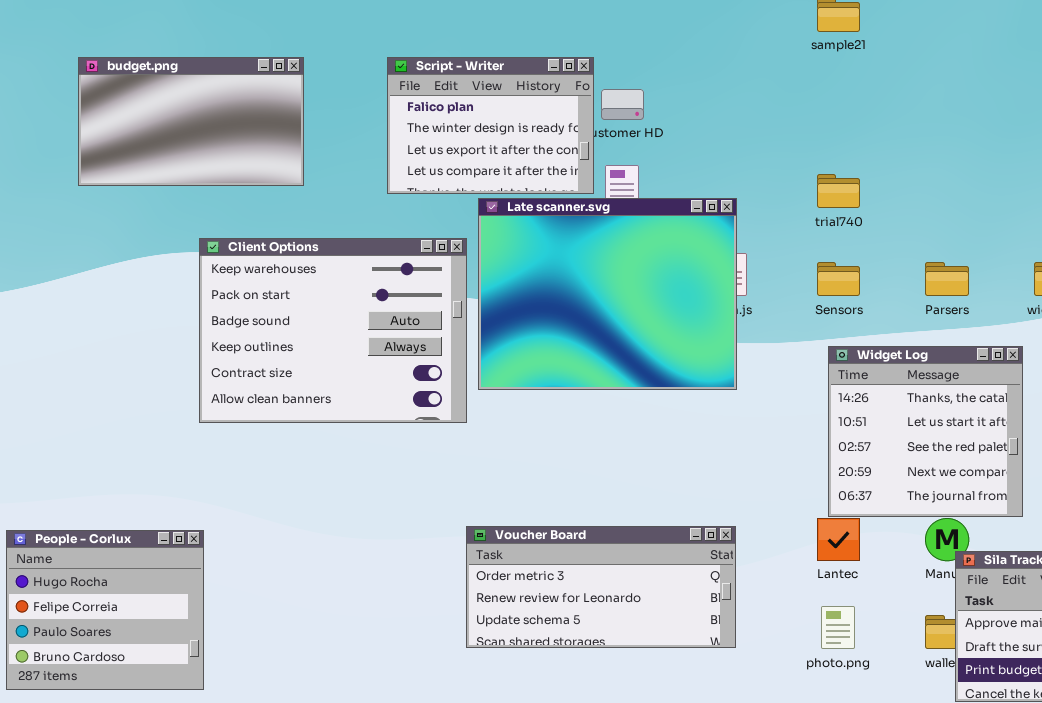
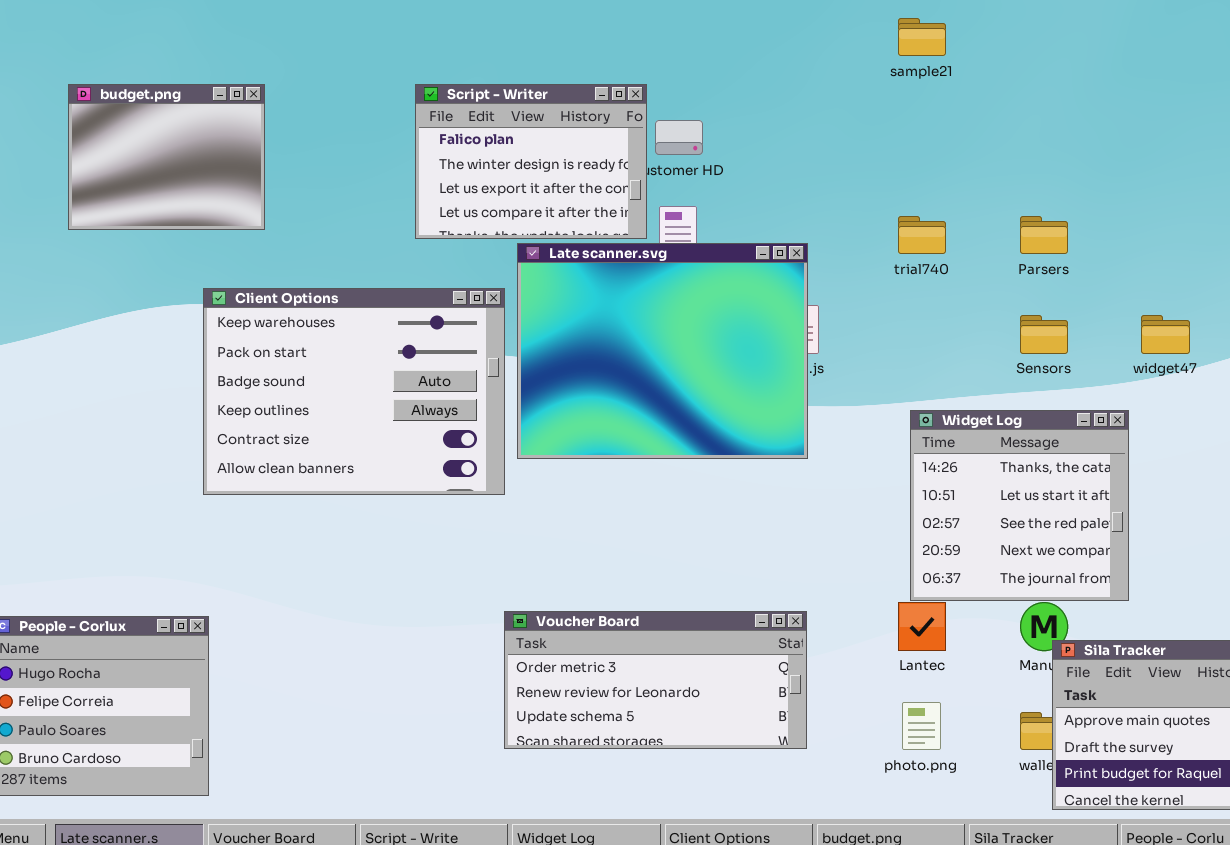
budget.png: [78,57,304,186] -> [68,84,265,230], resized
Sensors: [817,262,860,296] -> [1020,315,1068,354], moved
Parsers: [925,262,969,296] -> [1020,216,1068,254], moved

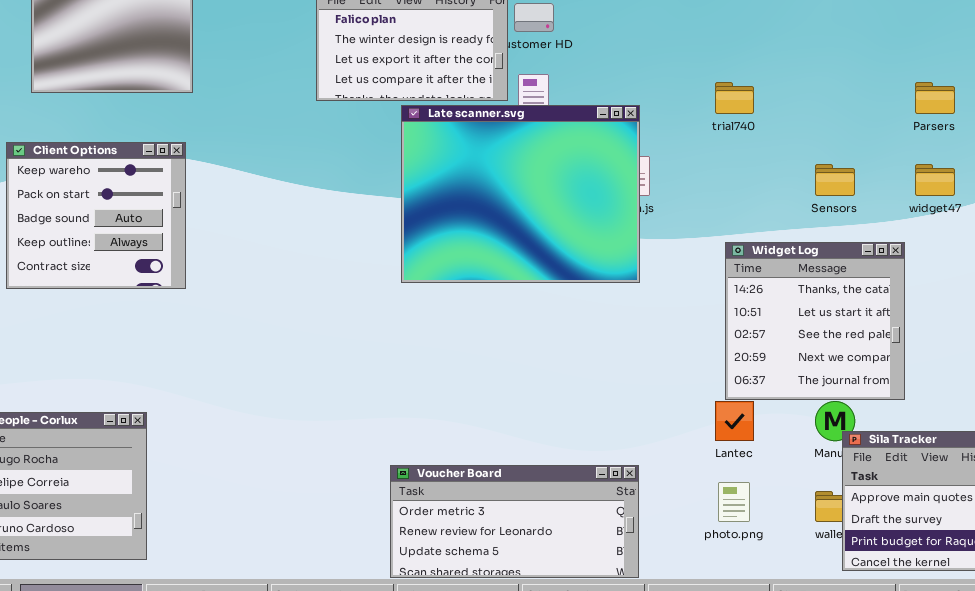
Parsers: [1020,216,1068,254] -> [915,82,955,114], moved
Client Options: [203,288,505,495] -> [6,142,186,289], moved, resized
Voucher Board: [504,611,807,749] -> [390,465,639,578], moved

